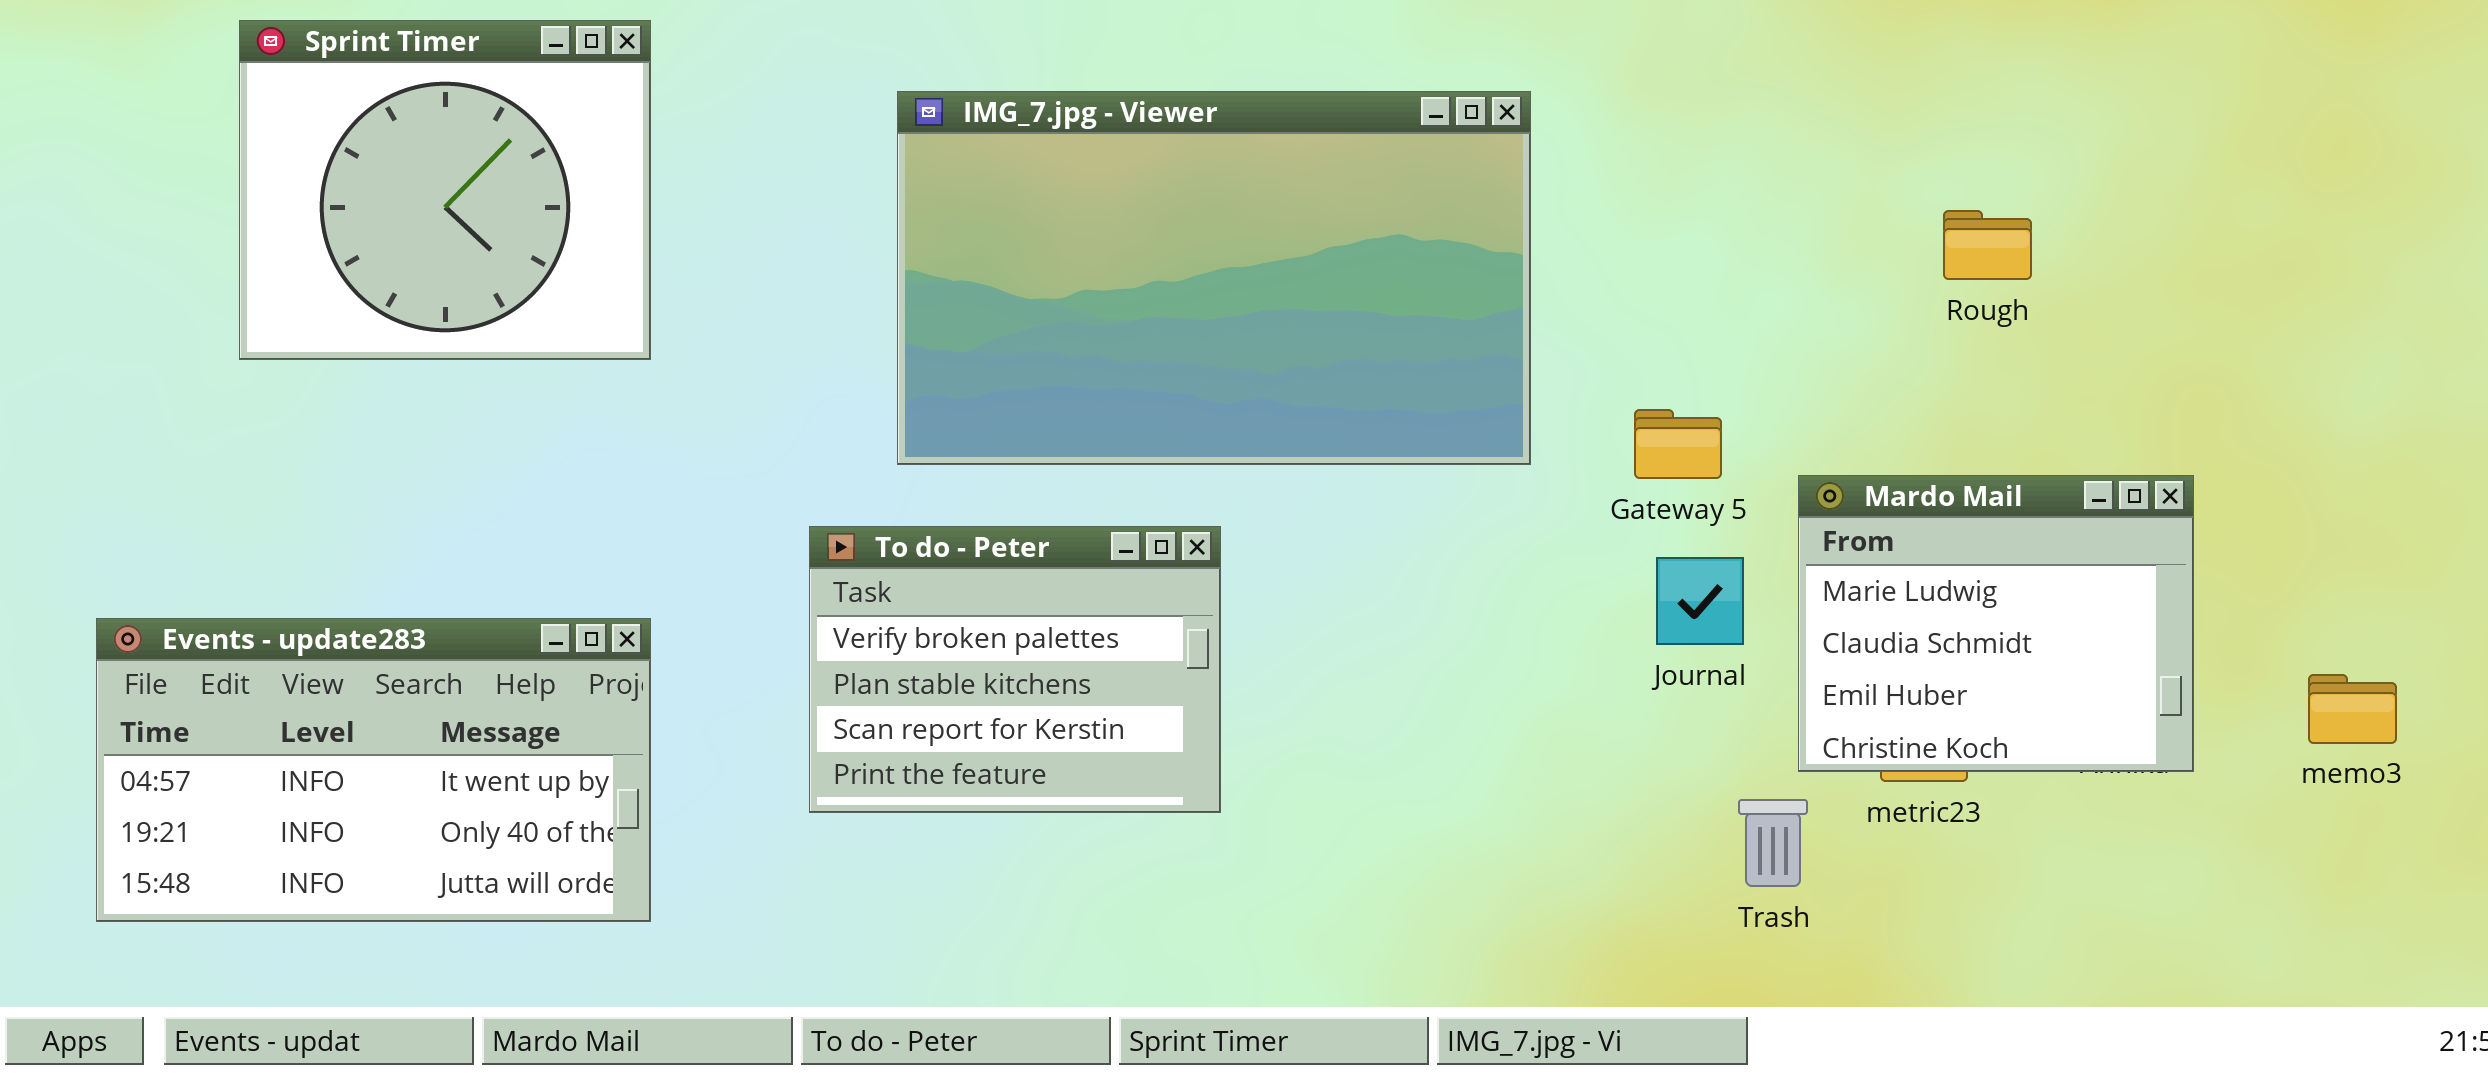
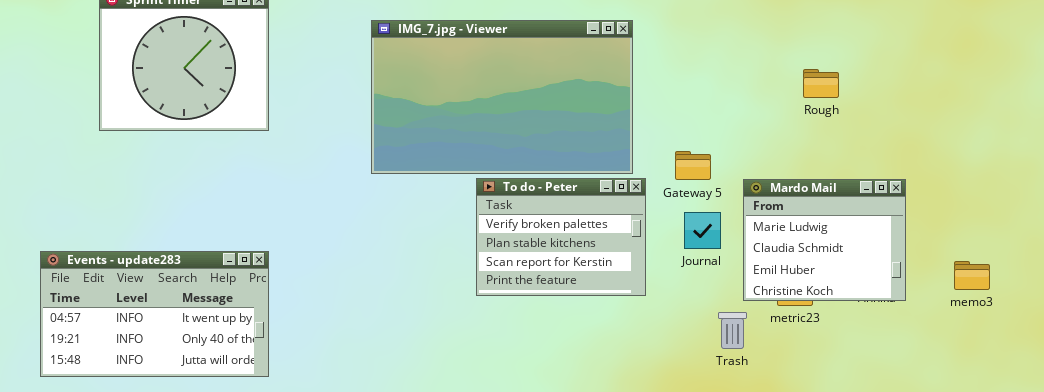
To do - Peter: [809,526,1221,813] -> [476,178,646,296], moved
Events - update283: [96,618,651,922] -> [40,251,269,377], moved

